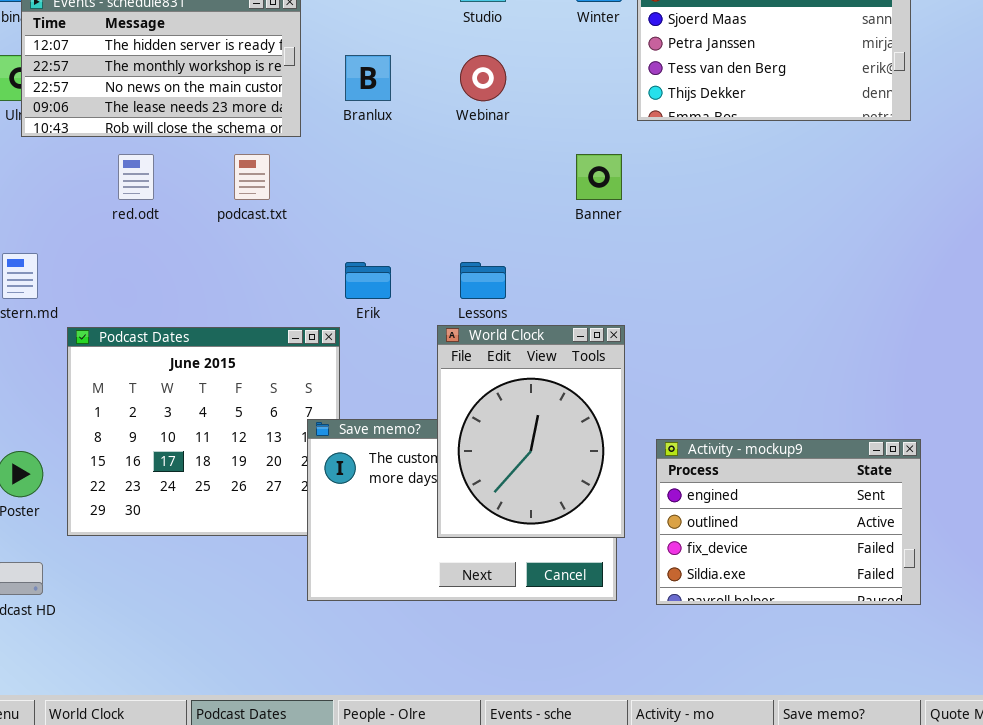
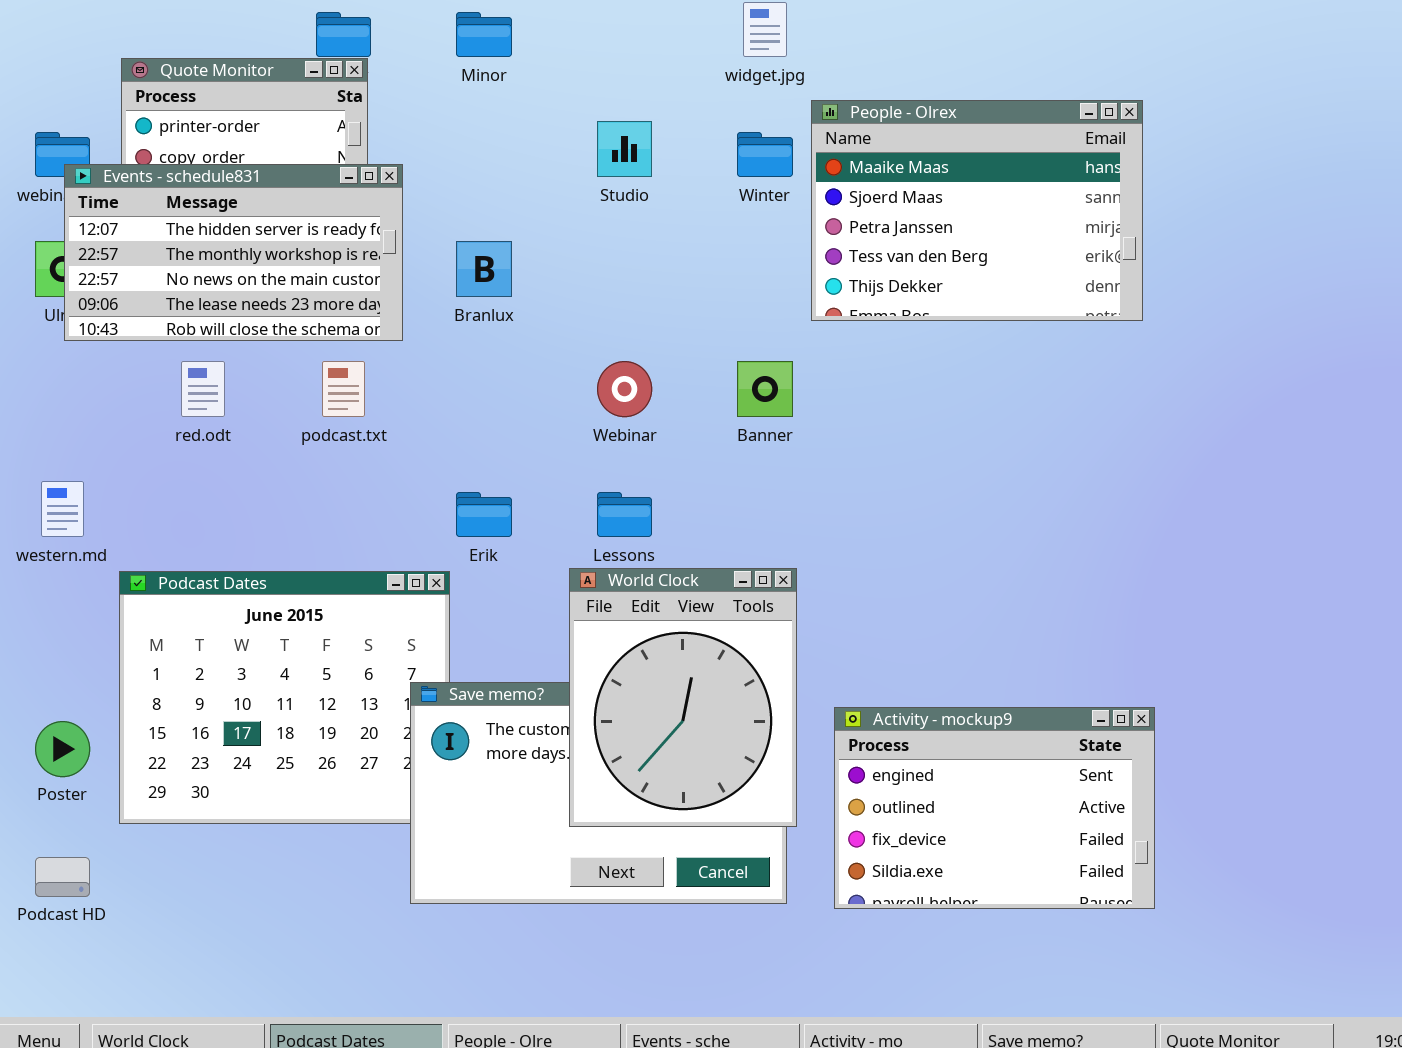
Webinar: [460,55,506,101] -> [597,361,652,417], moved

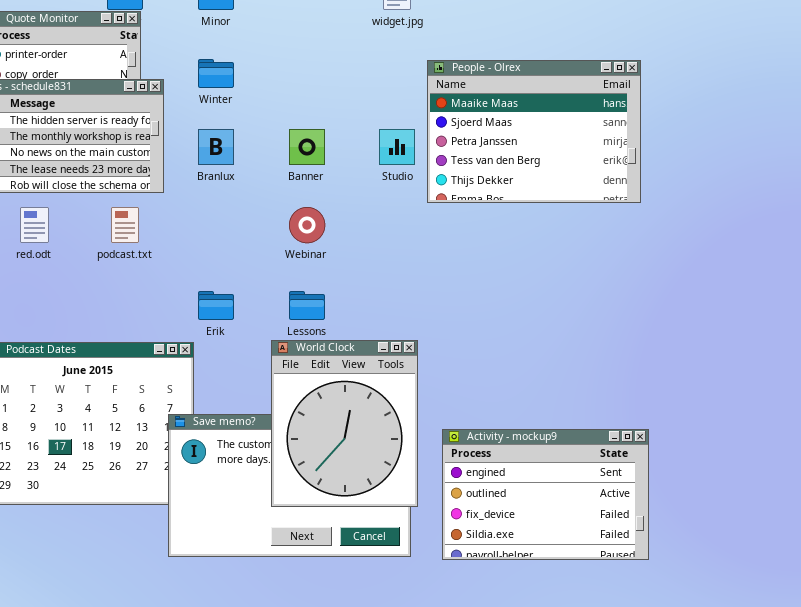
People - Olrex: [811,100,1143,321] -> [427,60,641,203], moved
Studio: [597,121,652,177] -> [379,129,415,165], moved
Winter: [737,132,793,177] -> [198,59,234,88], moved
Banner: [737,361,793,417] -> [289,129,325,165], moved

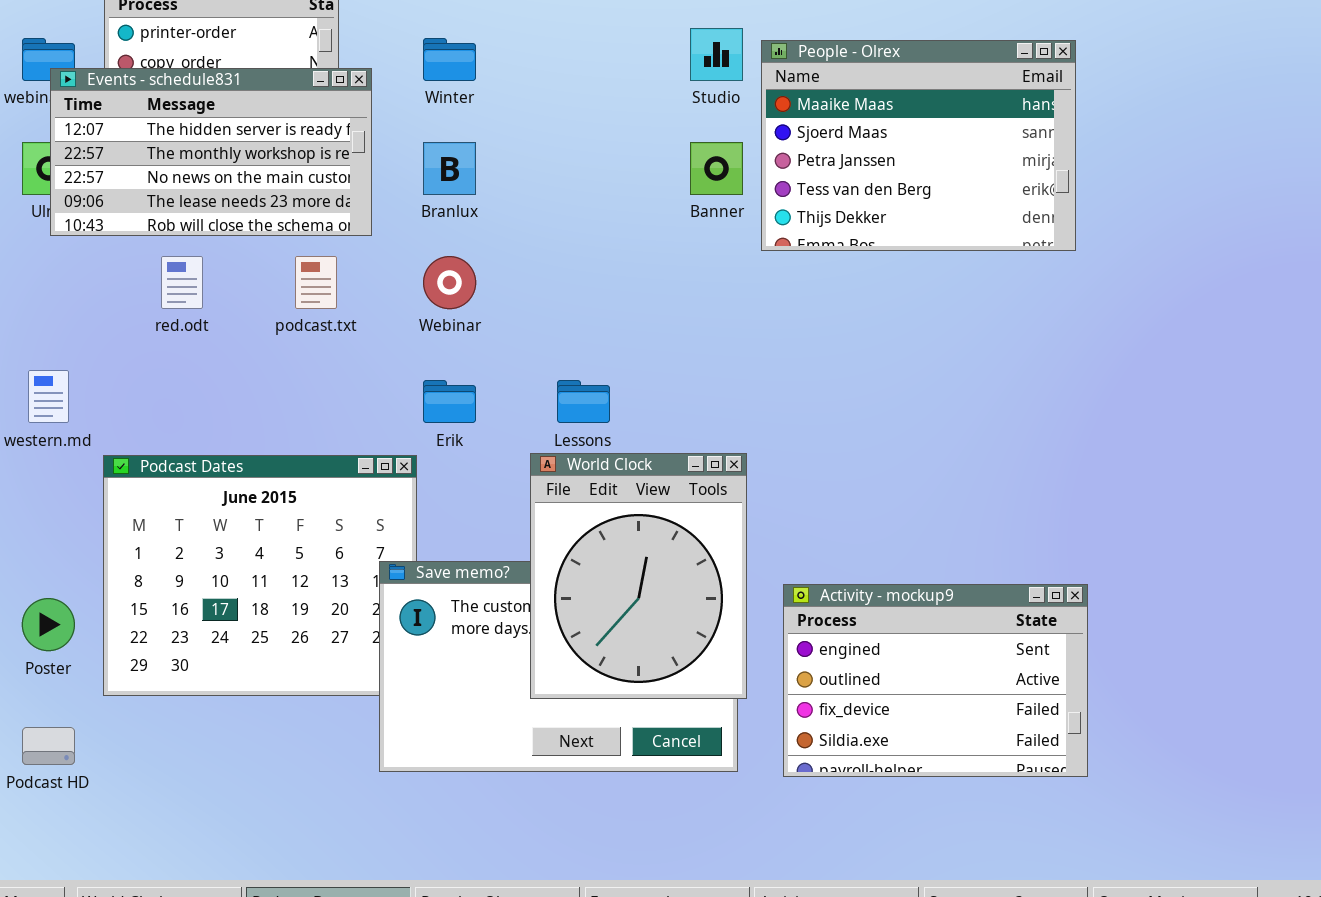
Banner: [289,129,325,165] -> [690,142,743,195], moved
Studio: [379,129,415,165] -> [690,28,743,81], moved
Webinar: [289,207,325,243] -> [423,256,476,309], moved

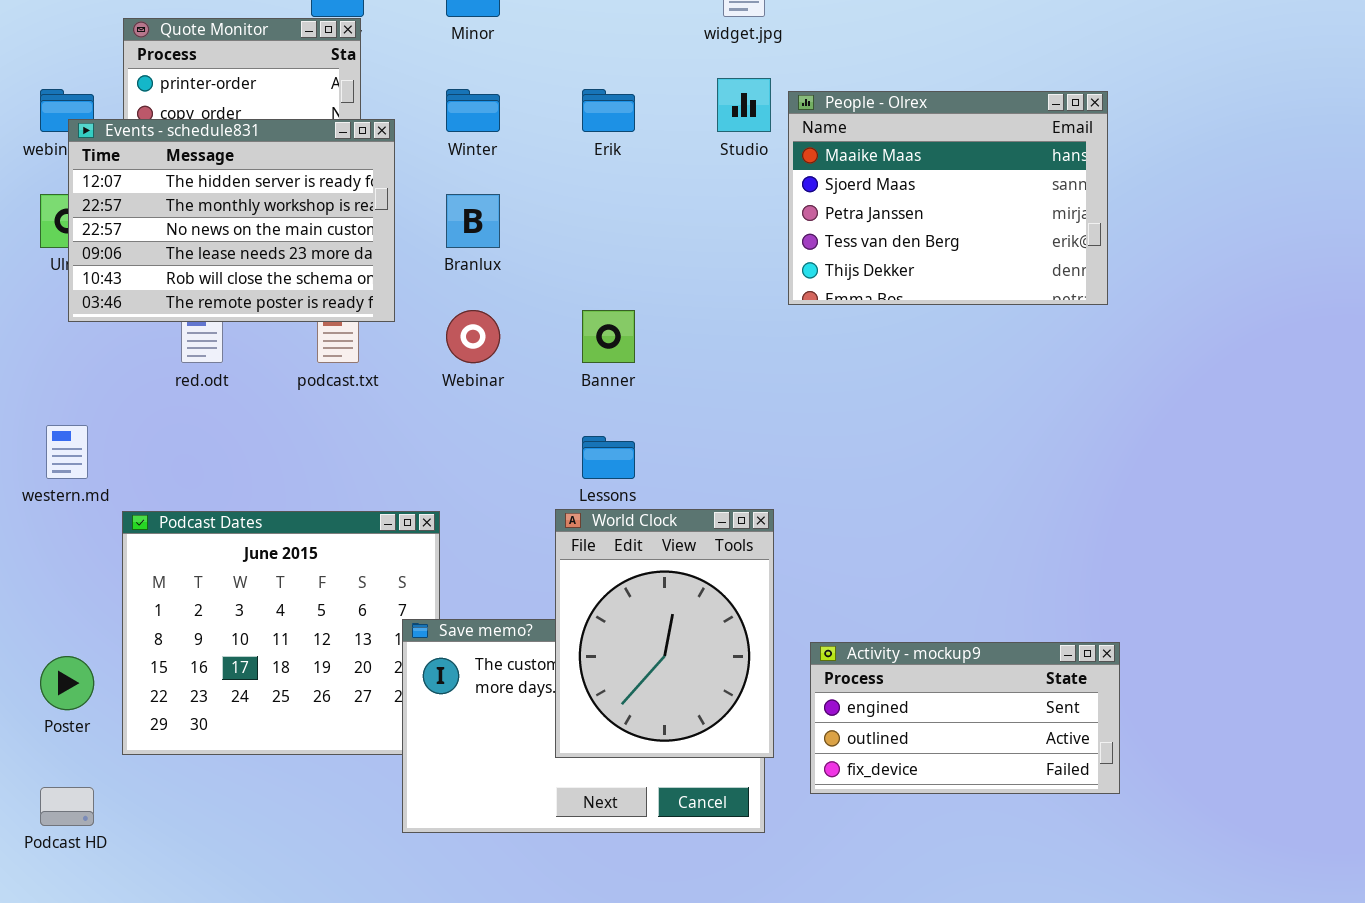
Events - schedule831: [50,68,372,236] -> [68,119,395,322], resized
Banner: [690,142,743,195] -> [582,310,635,363], moved
Erik: [423,380,476,423] -> [582,89,635,132], moved
Activity - mockup9: [783,584,1088,777] -> [810,642,1120,794], resized

